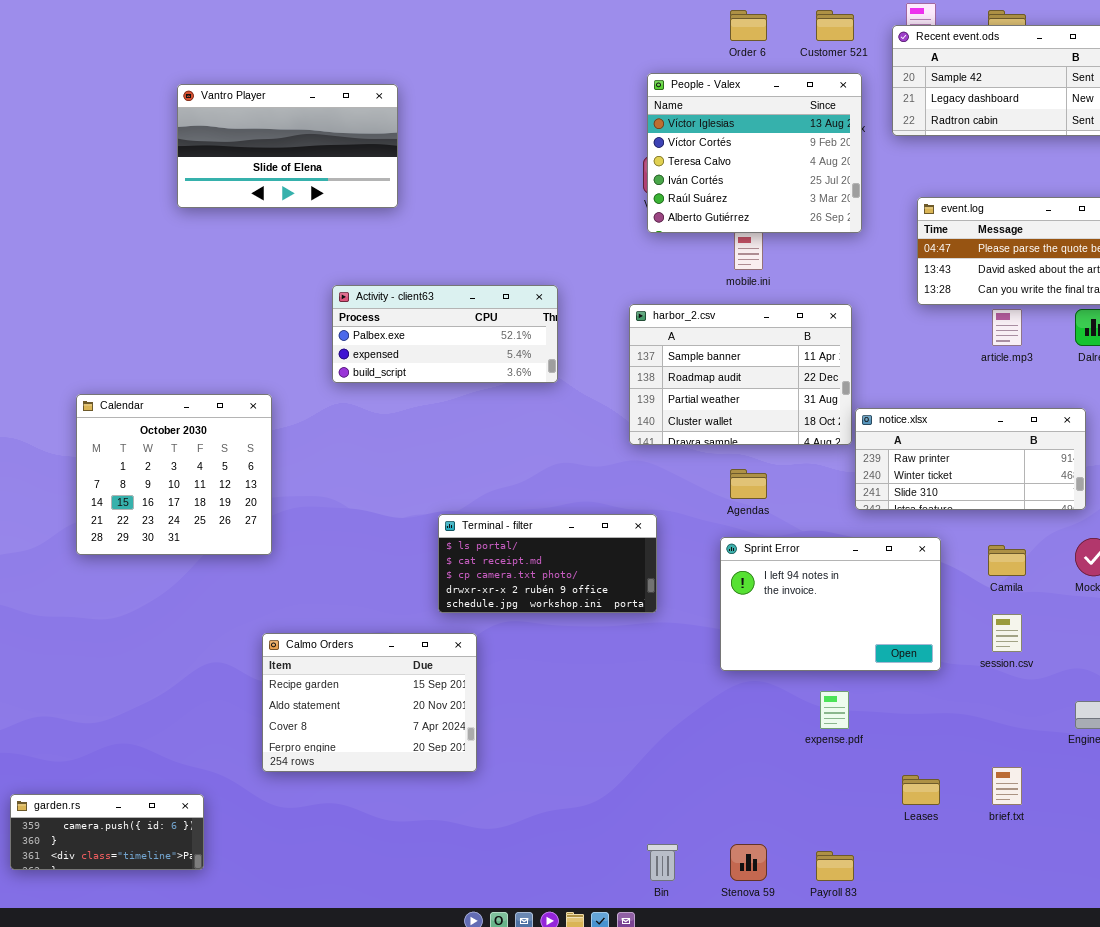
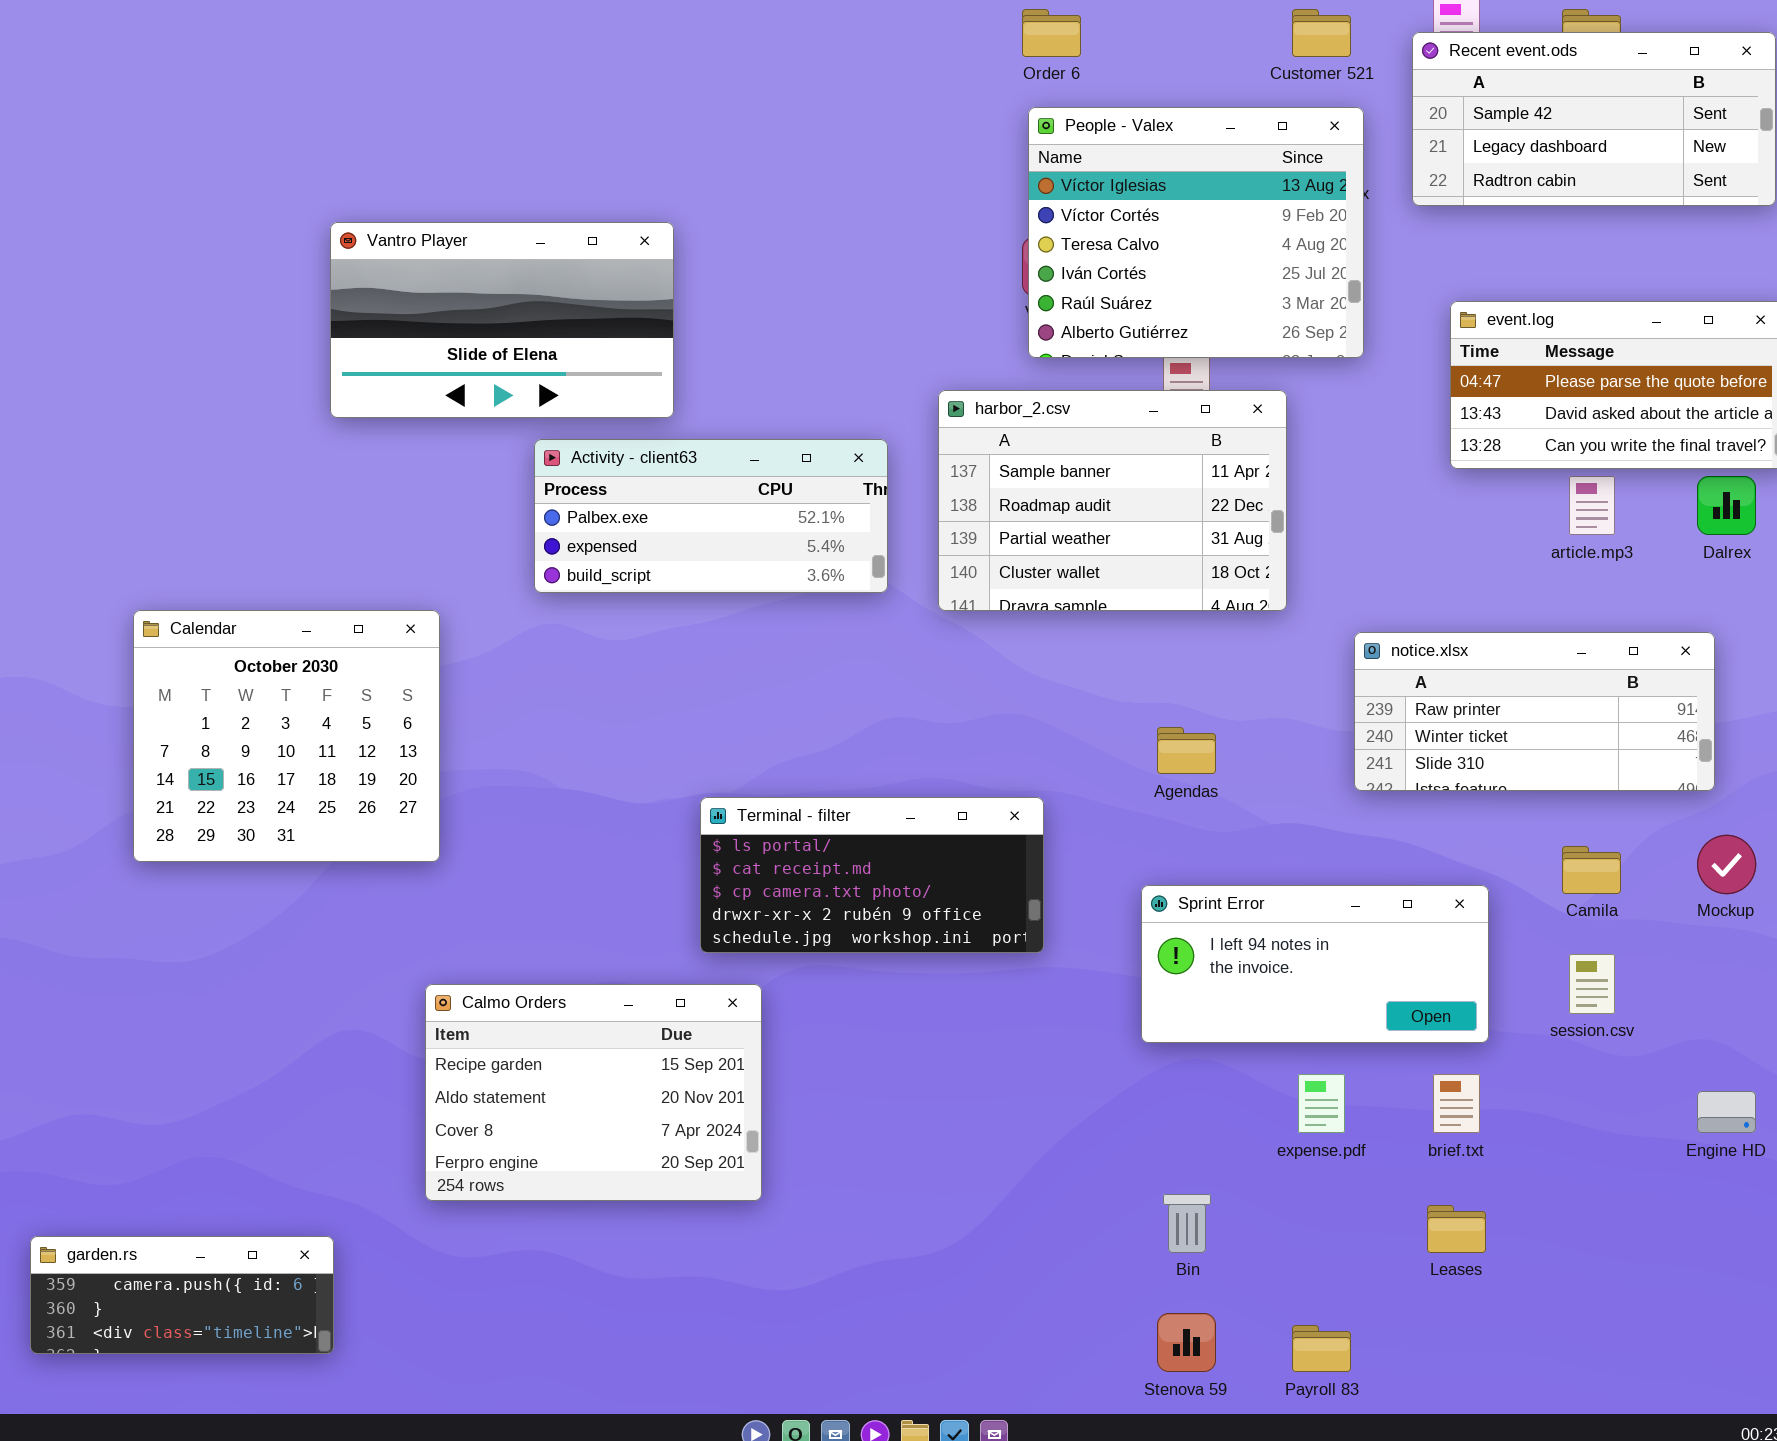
Order 6: [730,10,767,41] -> [1022,9,1081,57], moved
Vantro Player: [177,84,398,208] -> [330,222,674,418], moved
harbor_2.csv: [629,304,852,445] -> [938,390,1287,611], moved
Sprint Error: [720,537,941,671] -> [1141,885,1489,1043], resized
brief.txt: [992,767,1022,805] -> [1433,1074,1480,1133], moved
Bin: [647,844,678,881] -> [1163,1194,1211,1253], moved

